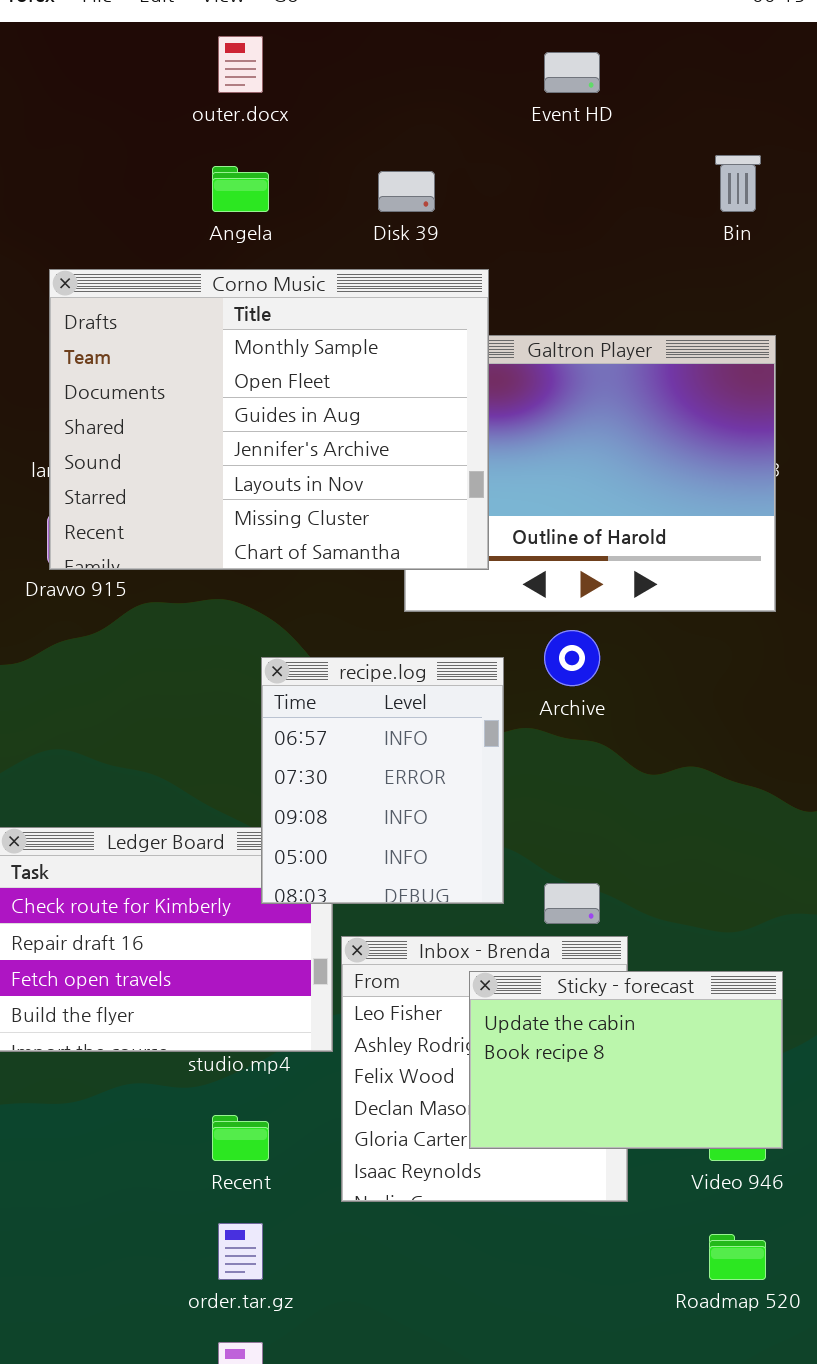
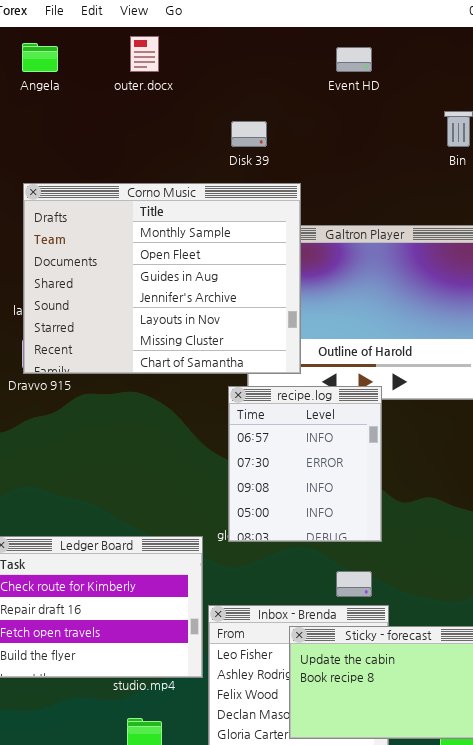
Angela: [212,166,269,212] -> [22,43,58,72], moved
recipe.log: [261,657,504,904] -> [228,386,382,542], moved

